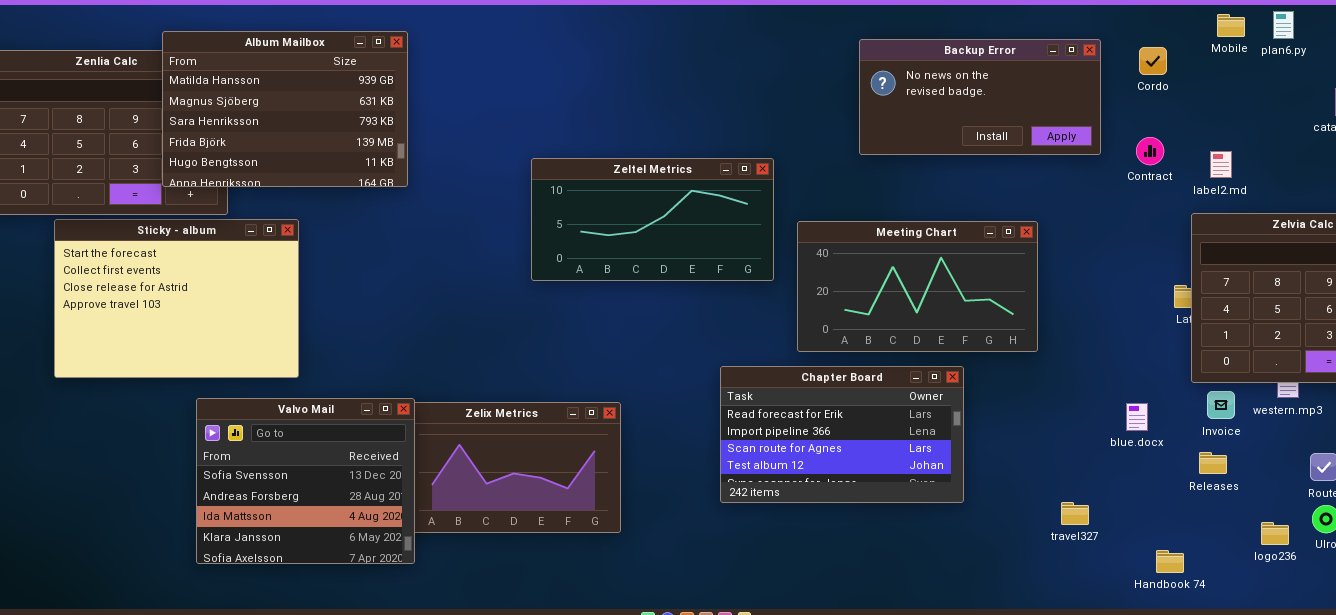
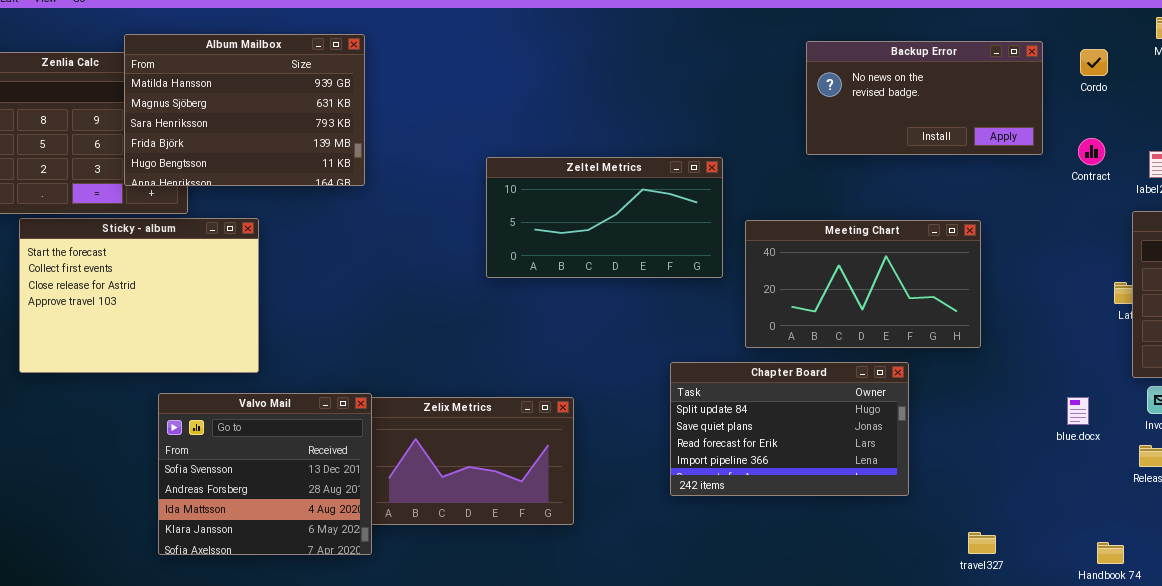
Chapter Board: [720,366,964,503] -> [670,362,909,496], scrolled up 2 rows
travel327: [1061,502,1089,525] -> [968,532,996,554], moved

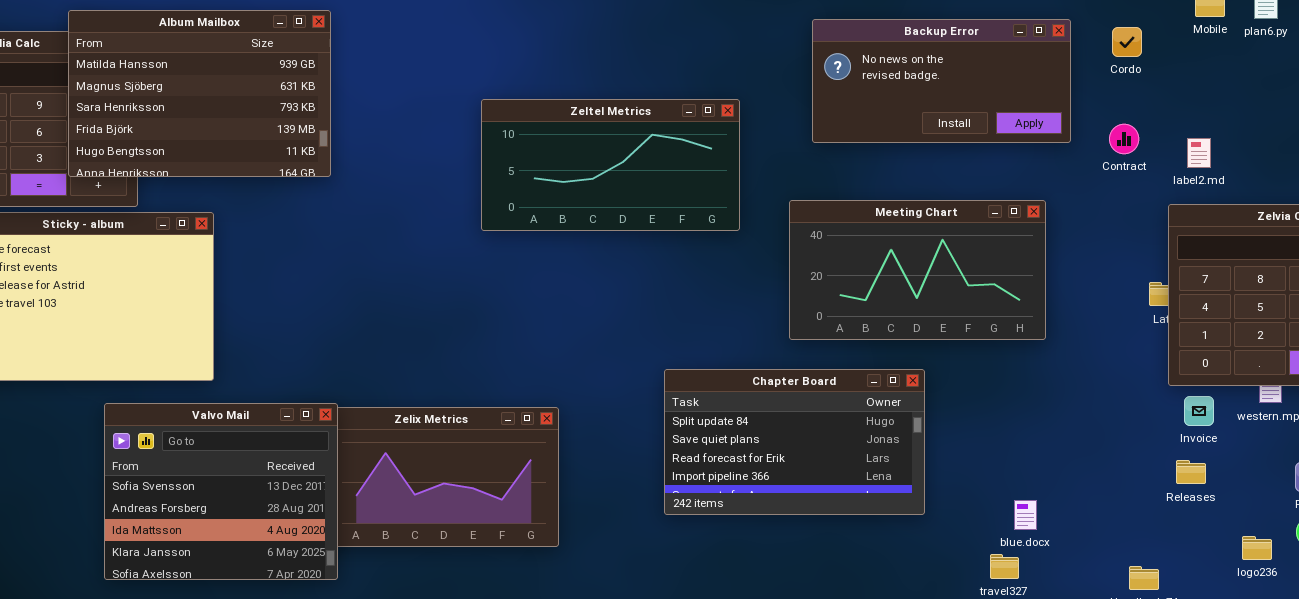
Zeltel Metrics: [486,157,723,278] -> [481,99,740,231], moved
Meeting Chart: [745,220,981,348] -> [789,200,1046,340], moved
blue.docx: [1067,397,1089,425] -> [1014,500,1037,530], moved

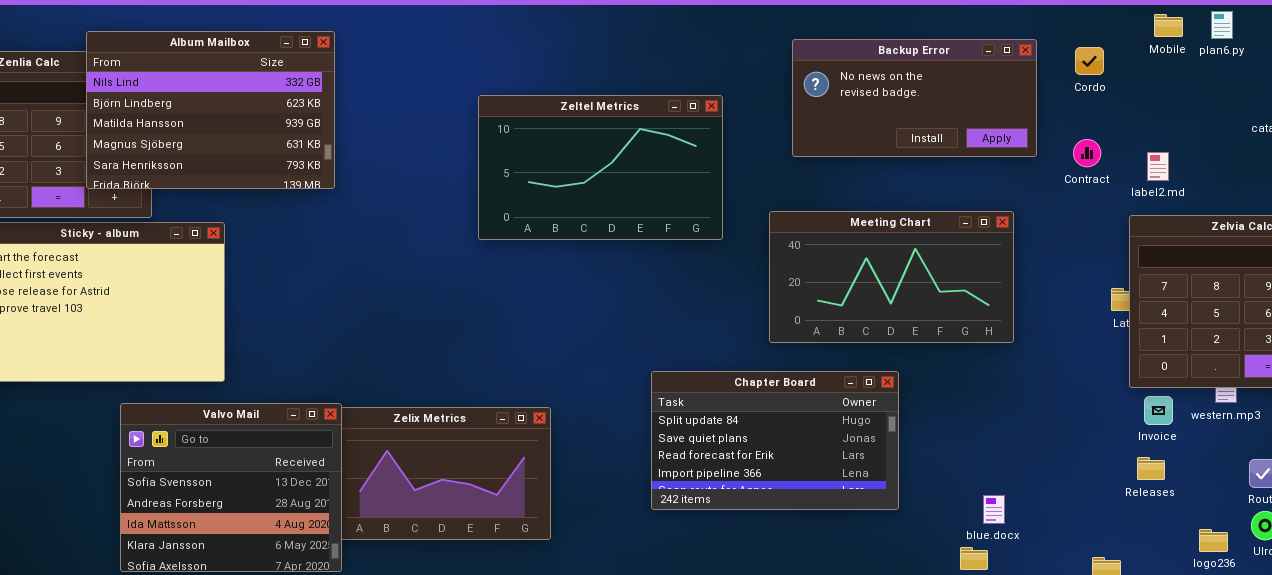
Album Mailbox: [68,10,331,177] -> [86,31,335,189], scrolled up 2 rows
Zeltel Metrics: [481,99,740,231] -> [478,95,723,240], resized

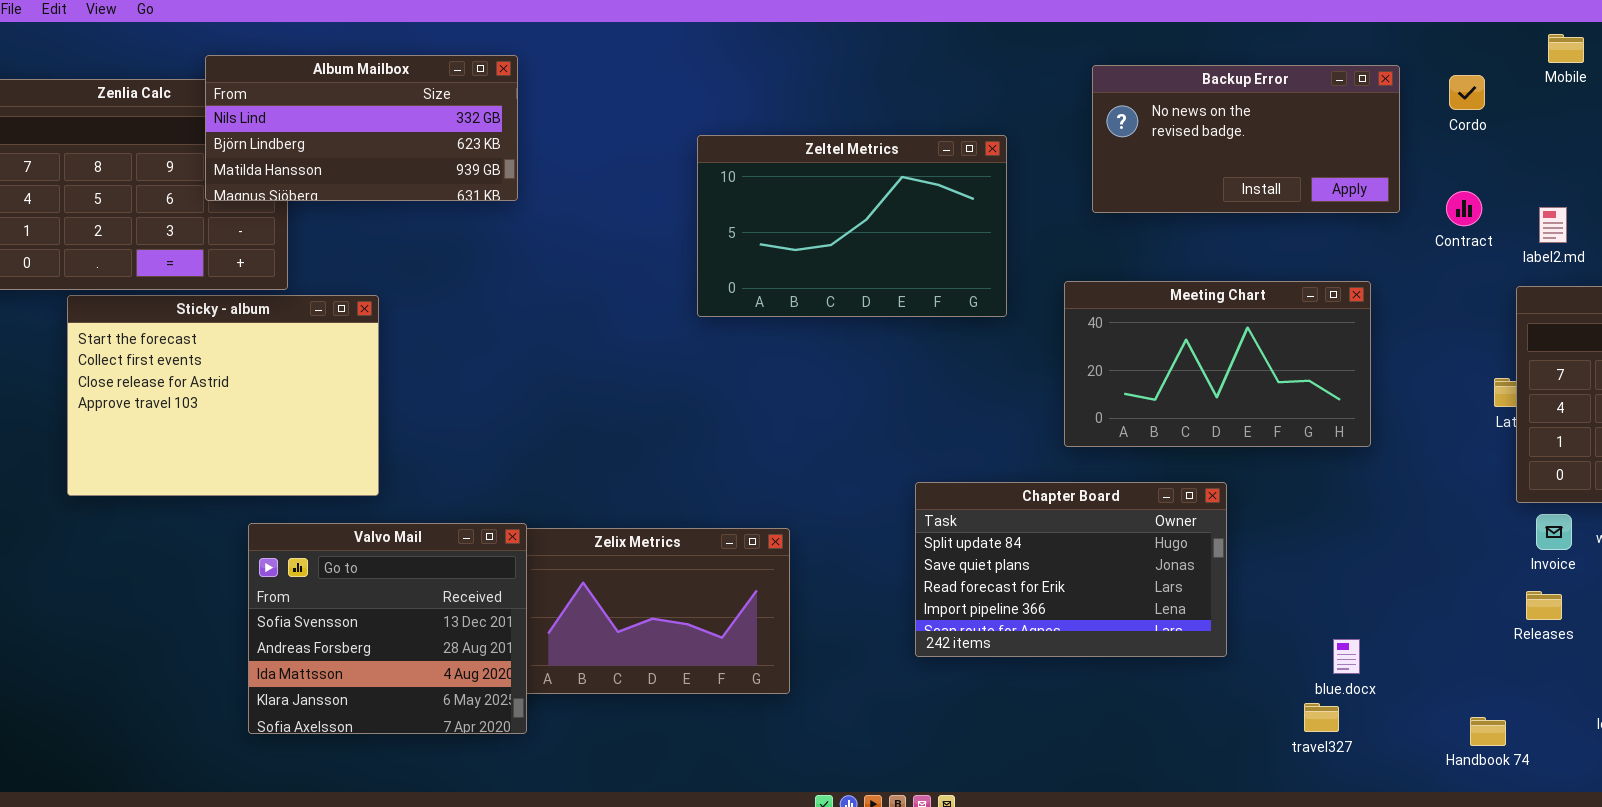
Album Mailbox: [86,31,335,189] -> [205,55,518,201], resized

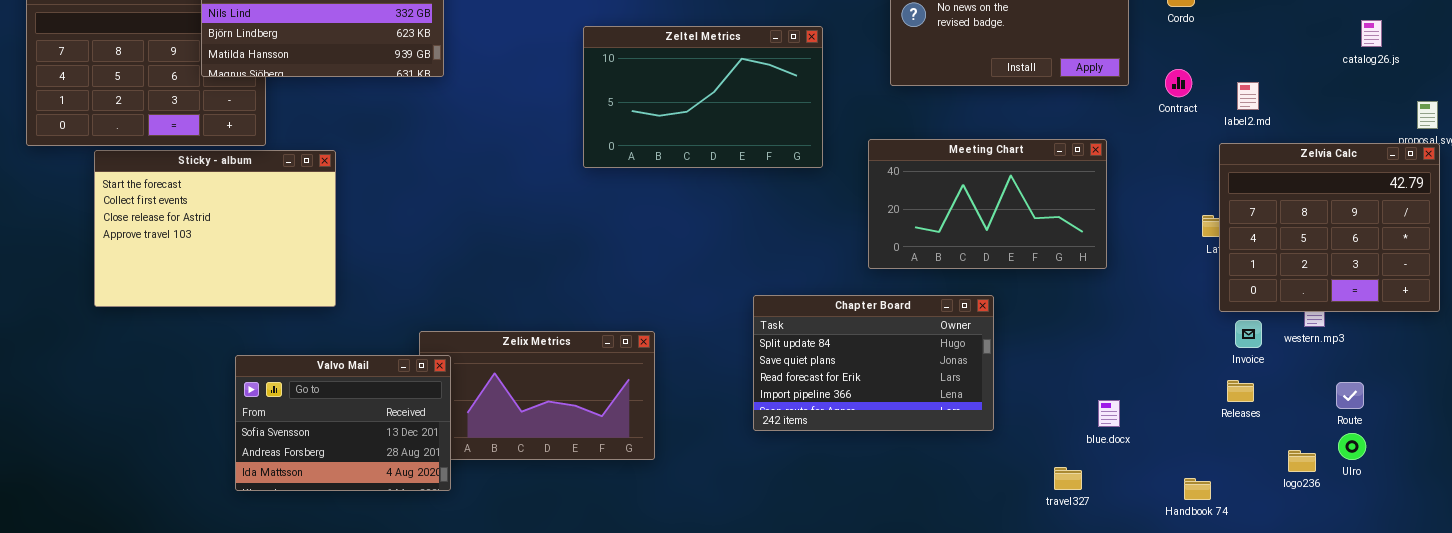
Valvo Mail: [248,523,527,734] -> [235,355,451,491], resized
blue.docx: [1333,639,1360,674] -> [1098,400,1120,427], moved

